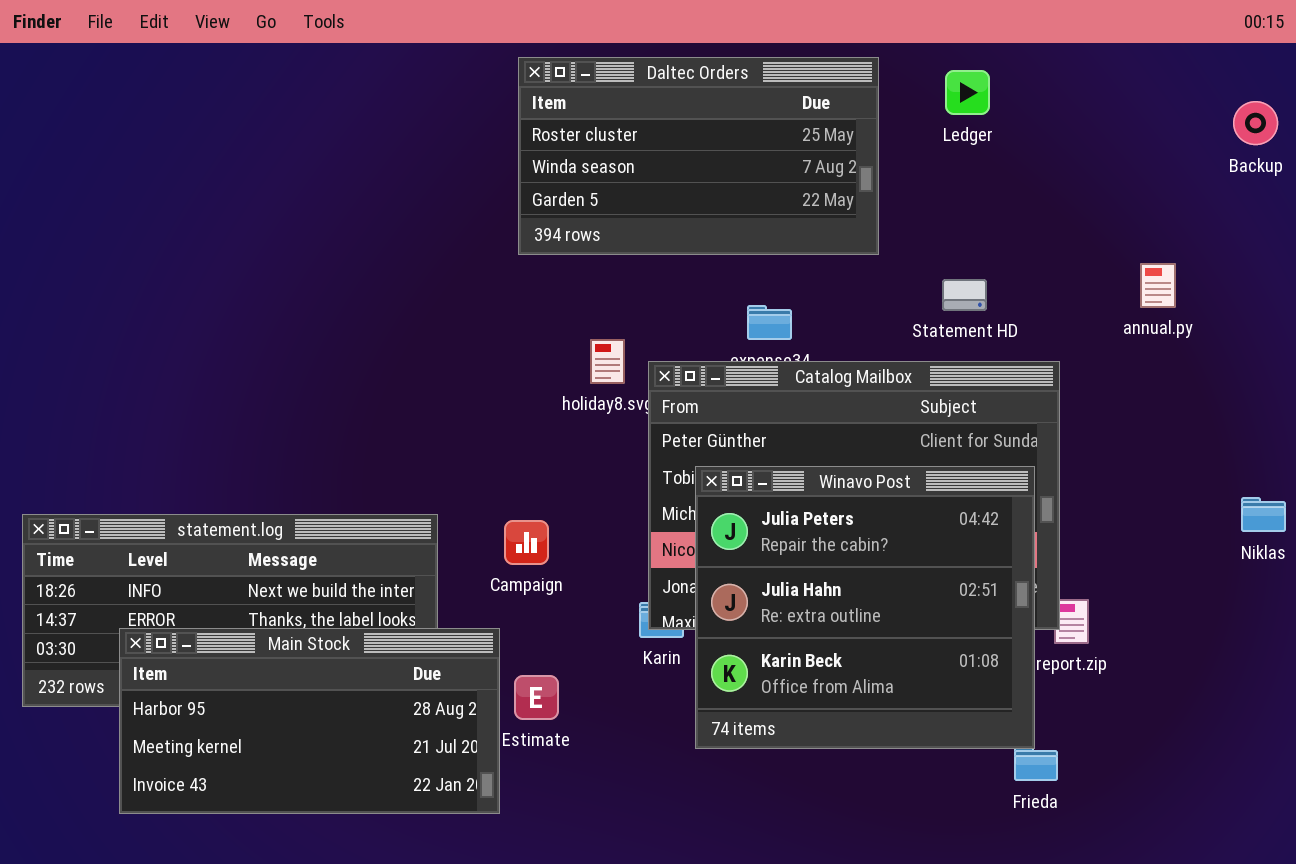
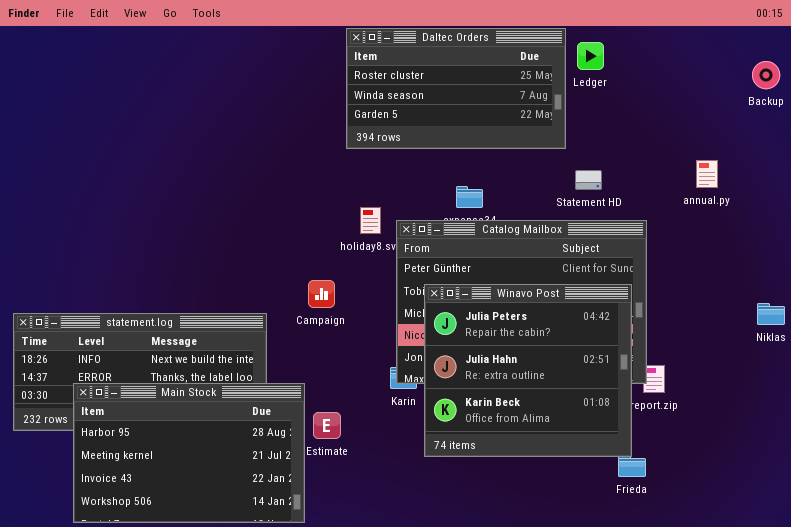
Daltec Orders: [518,57,879,255] -> [346,28,566,149], moved
Campaign: [504,520,549,565] -> [308,280,335,308], moved
Main Stock: [119,628,500,814] -> [73,383,305,523], resized

